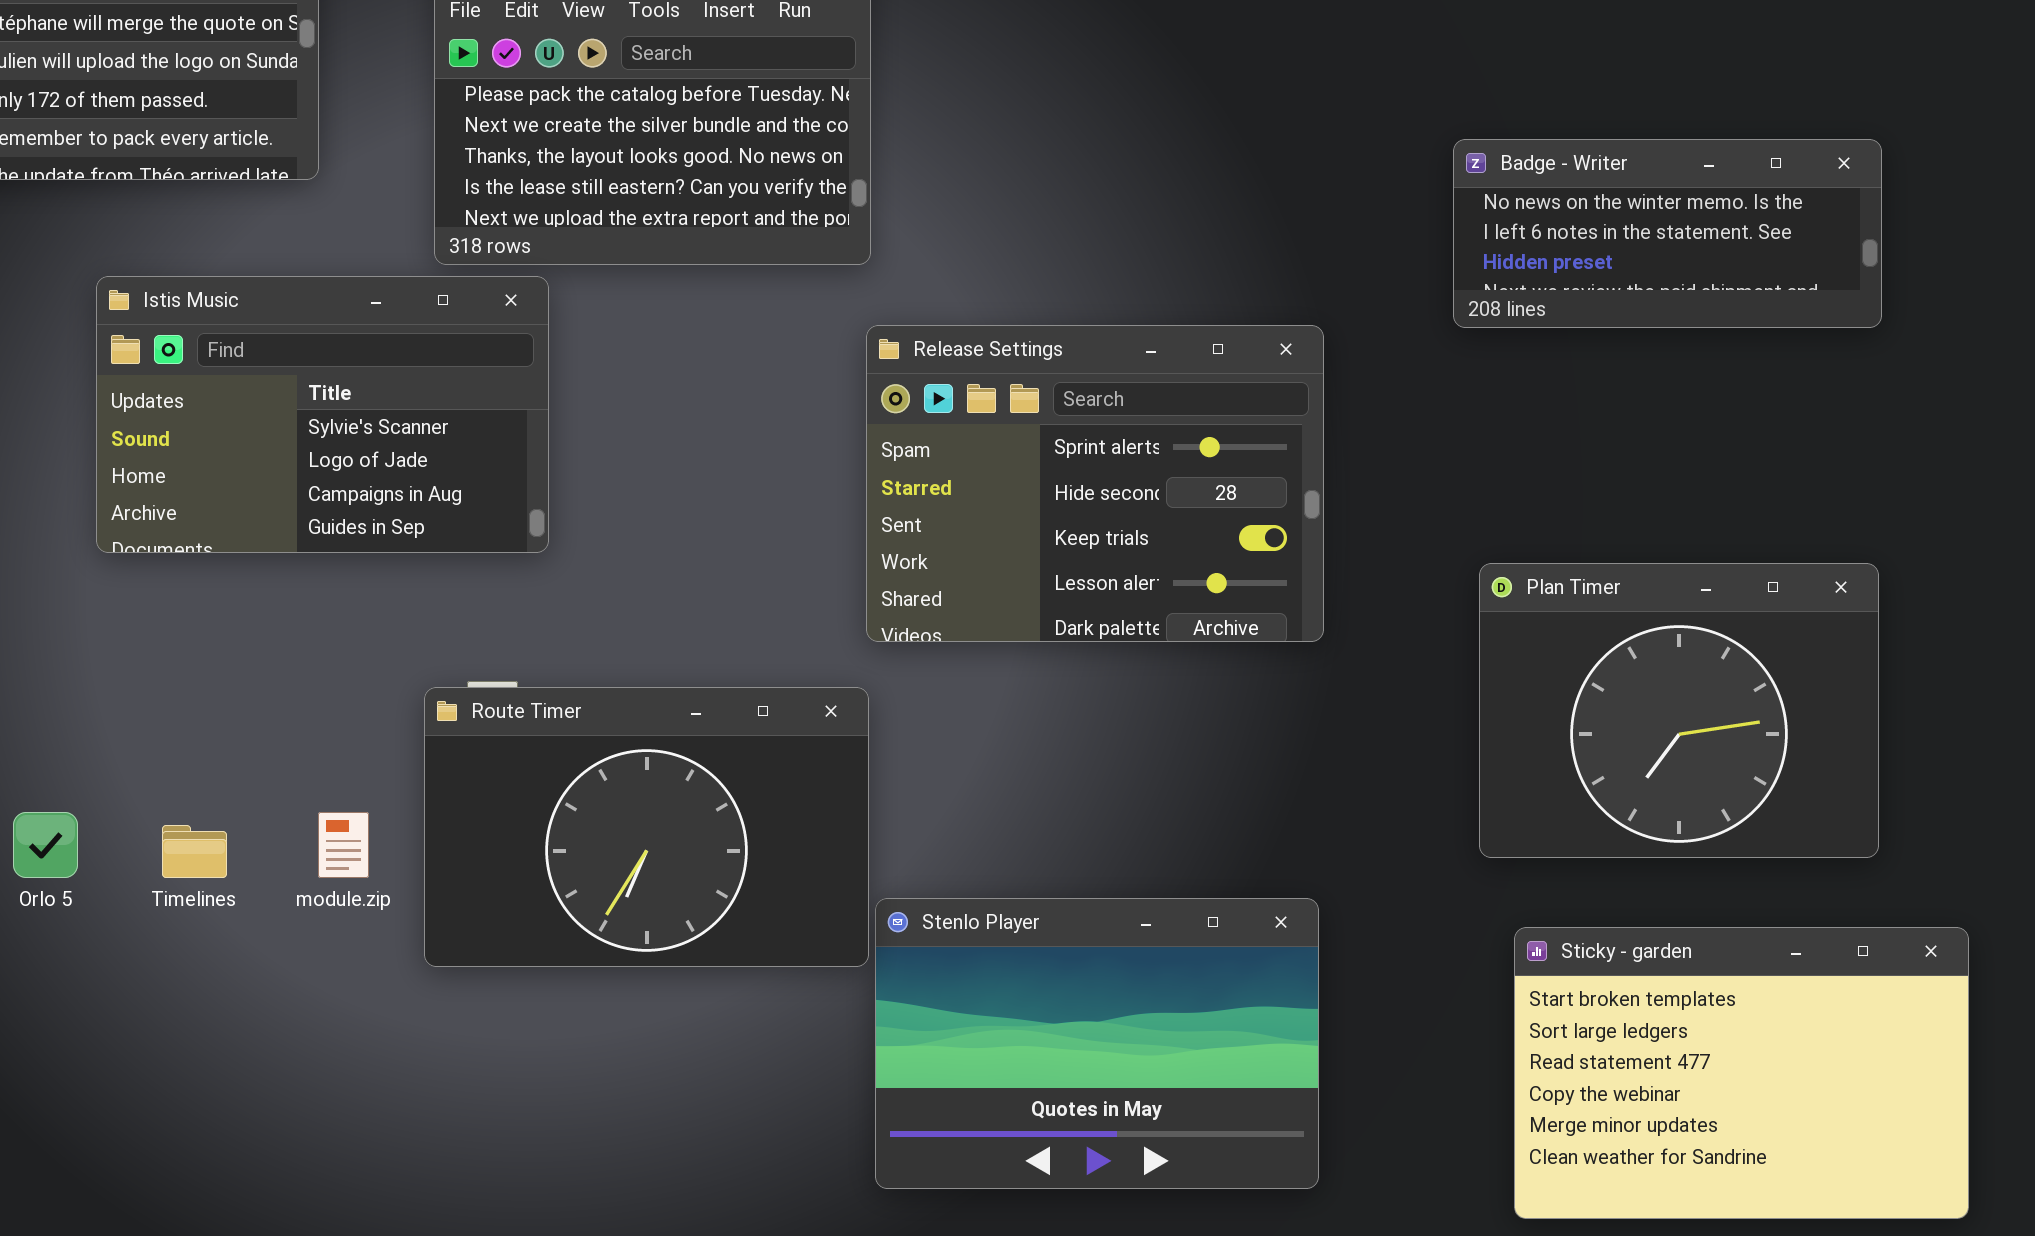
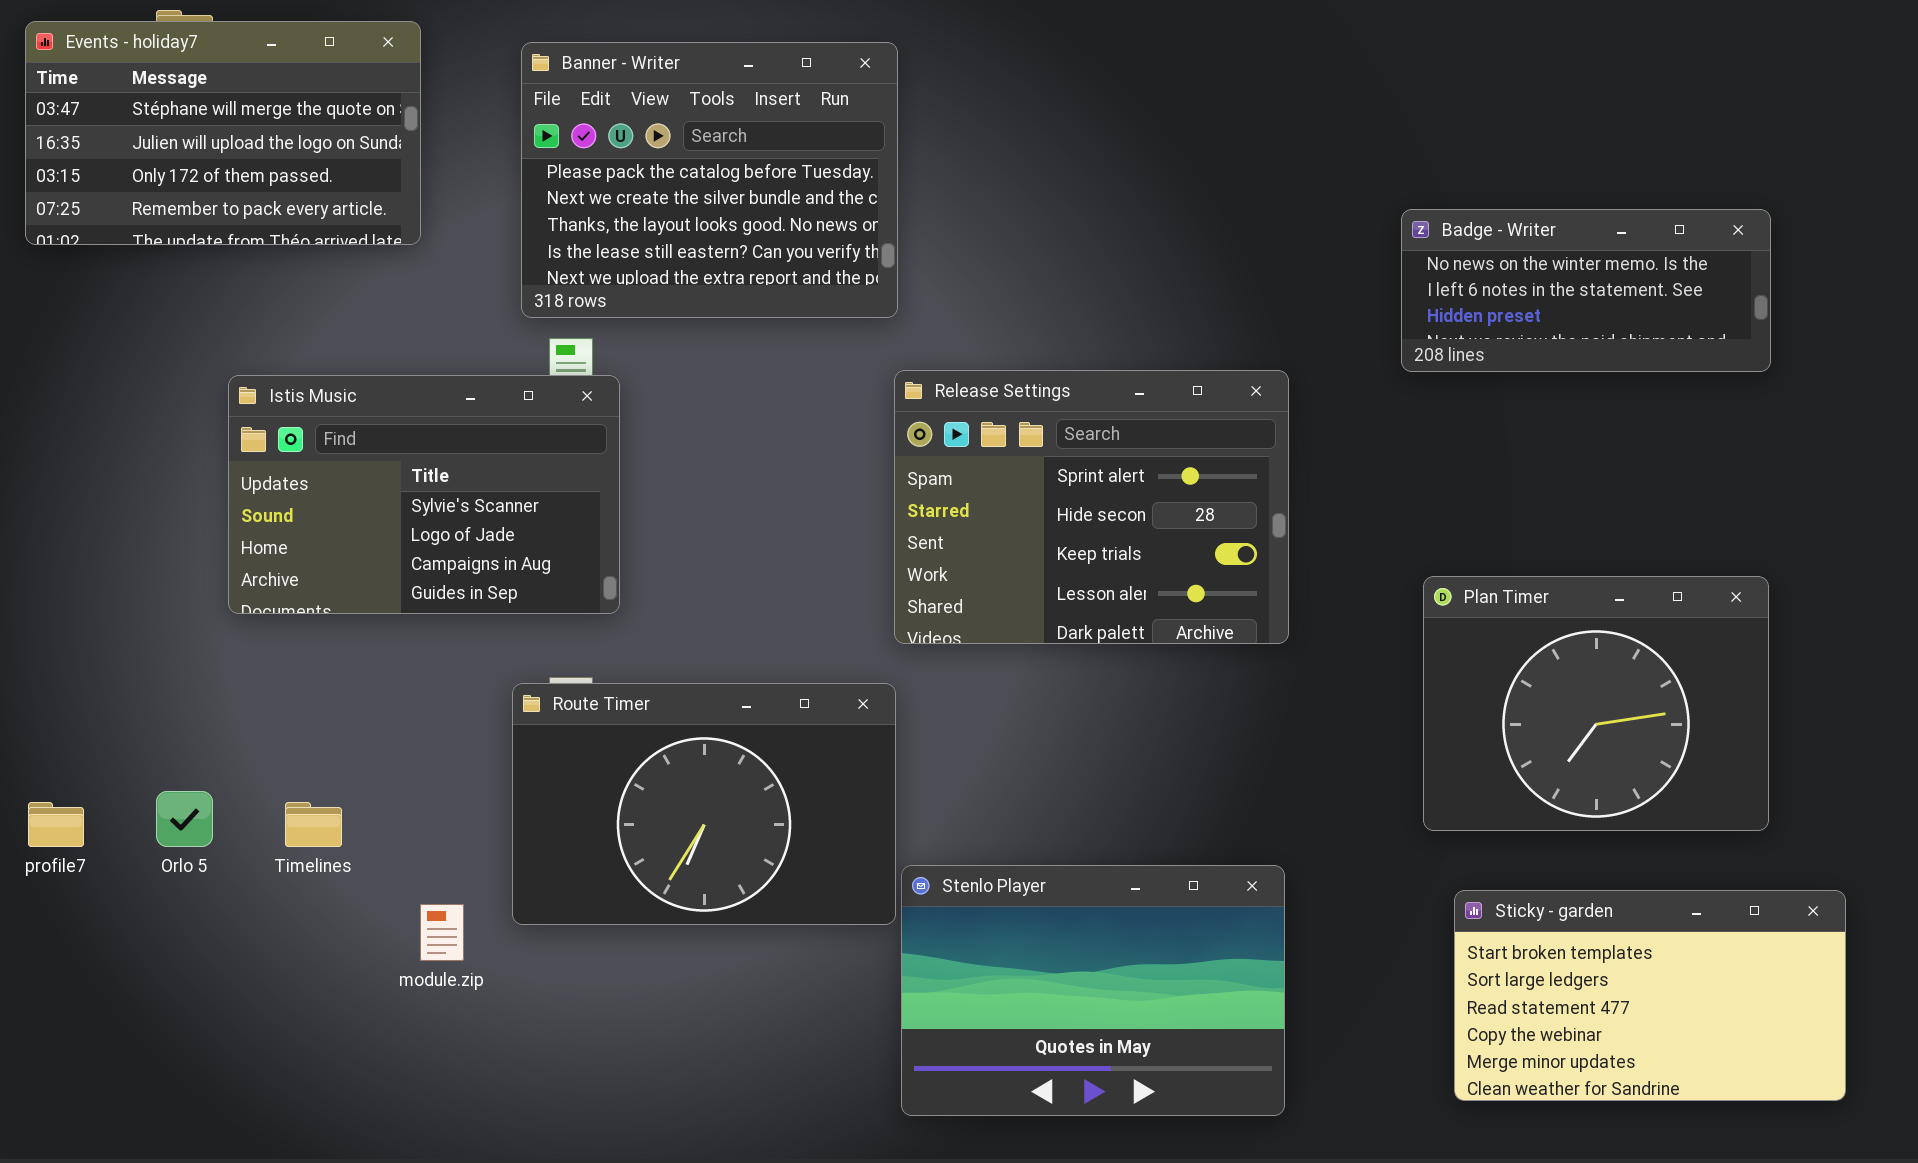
Istis Music: [96,276,549,553] -> [228,375,620,614], moved
module.zip: [318,812,369,878] -> [420,904,464,961], moved
Sticky - garden: [1514,927,1969,1219] -> [1454,890,1846,1101], resized

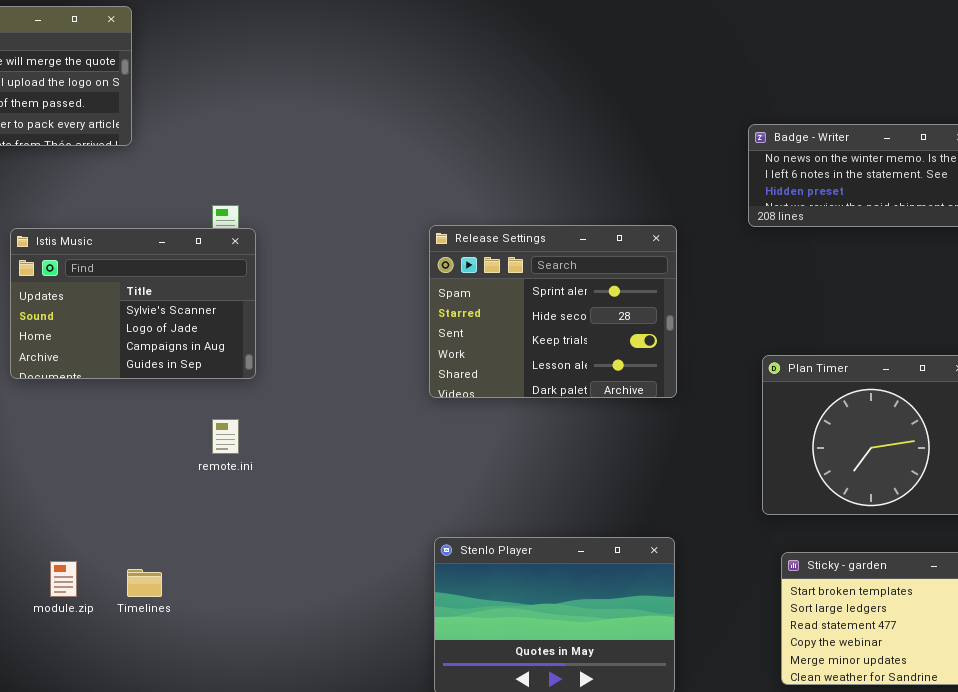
Banner - Writer: [521,42,898,318] -> none, closed
Route Timer: [512,683,896,925] -> none, closed
Timelines: [285,802,342,847] -> [127,569,162,597], moved
module.zip: [420,904,464,961] -> [50,561,77,597], moved

